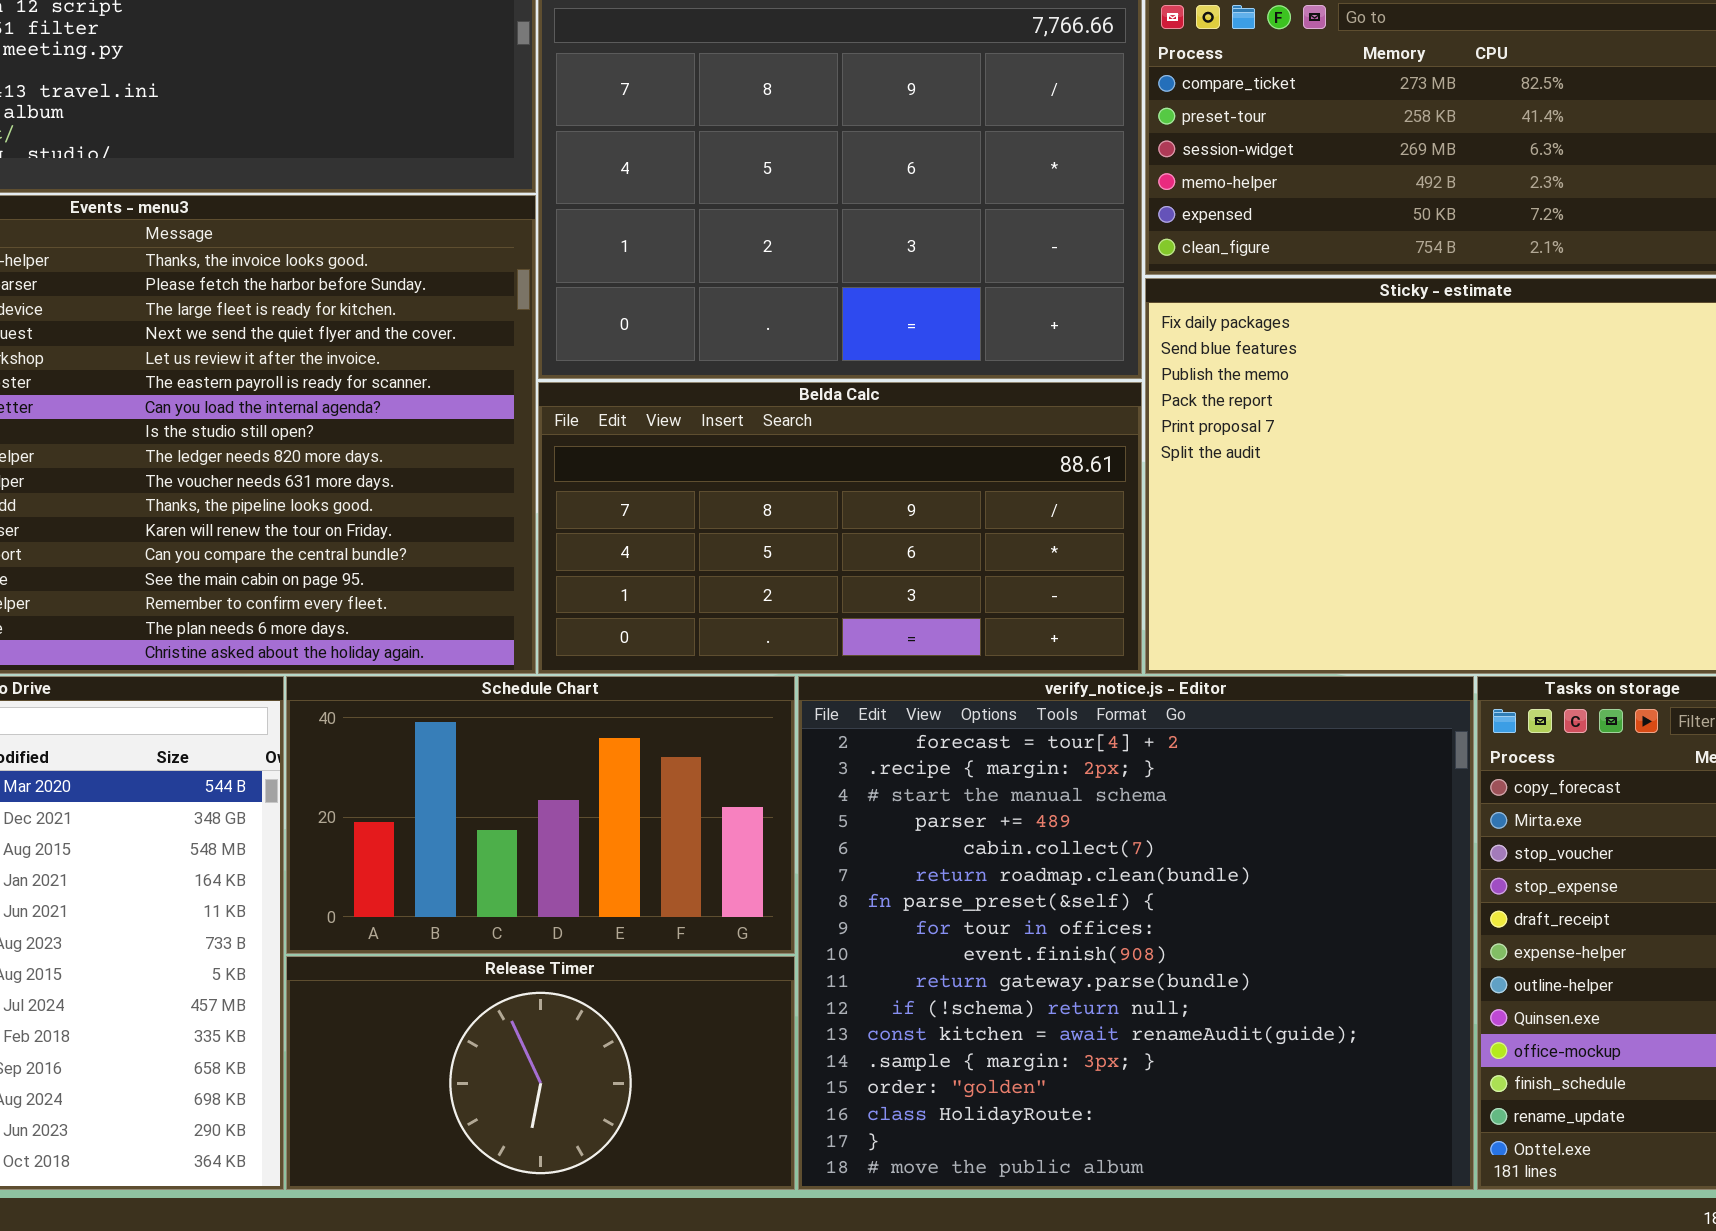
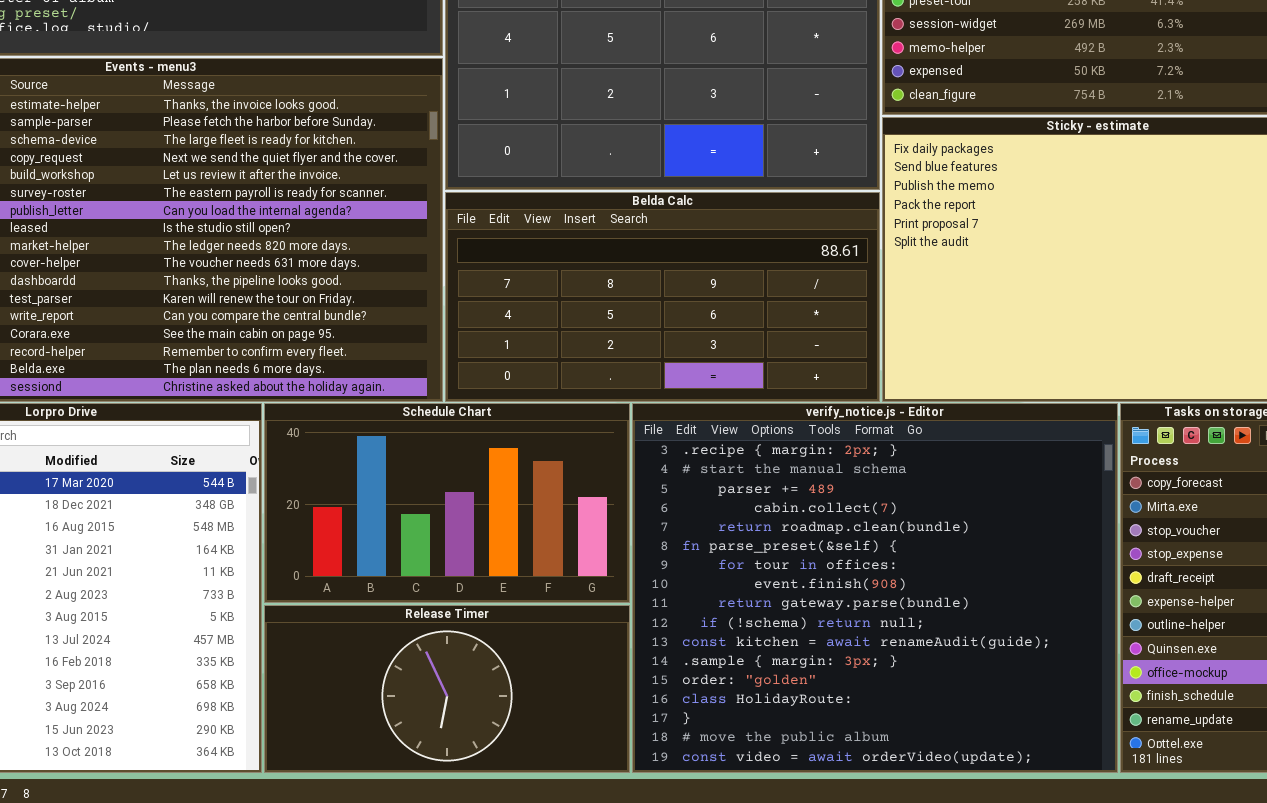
verify_notice.js - Editor: [798,676,1474,1190] -> [632,403,1118,773], scrolled down 1 row

